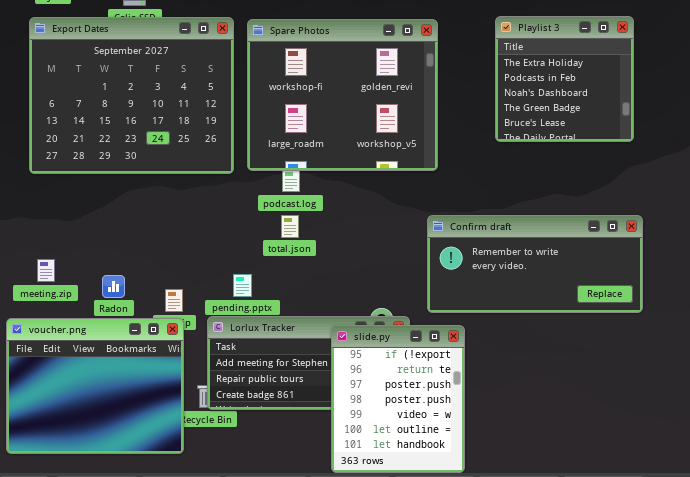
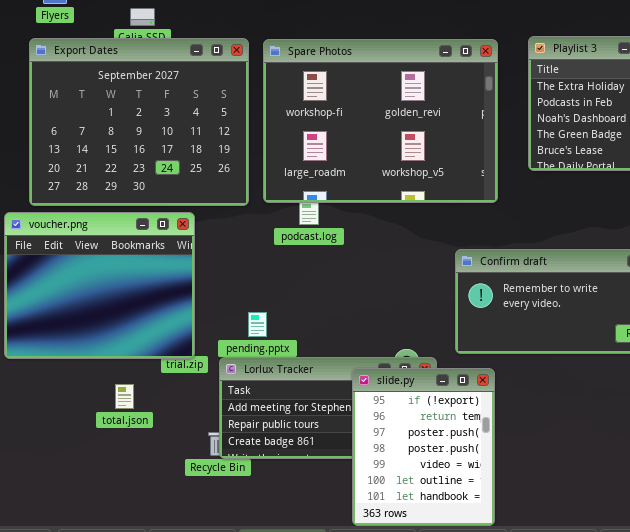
Spare Photos: [247,19,438,171] -> [263,39,498,203], resized
total.json: [281,215,299,238] -> [115,384,134,409], moved
voucher.png: [6,318,184,454] -> [4,212,195,359], moved

